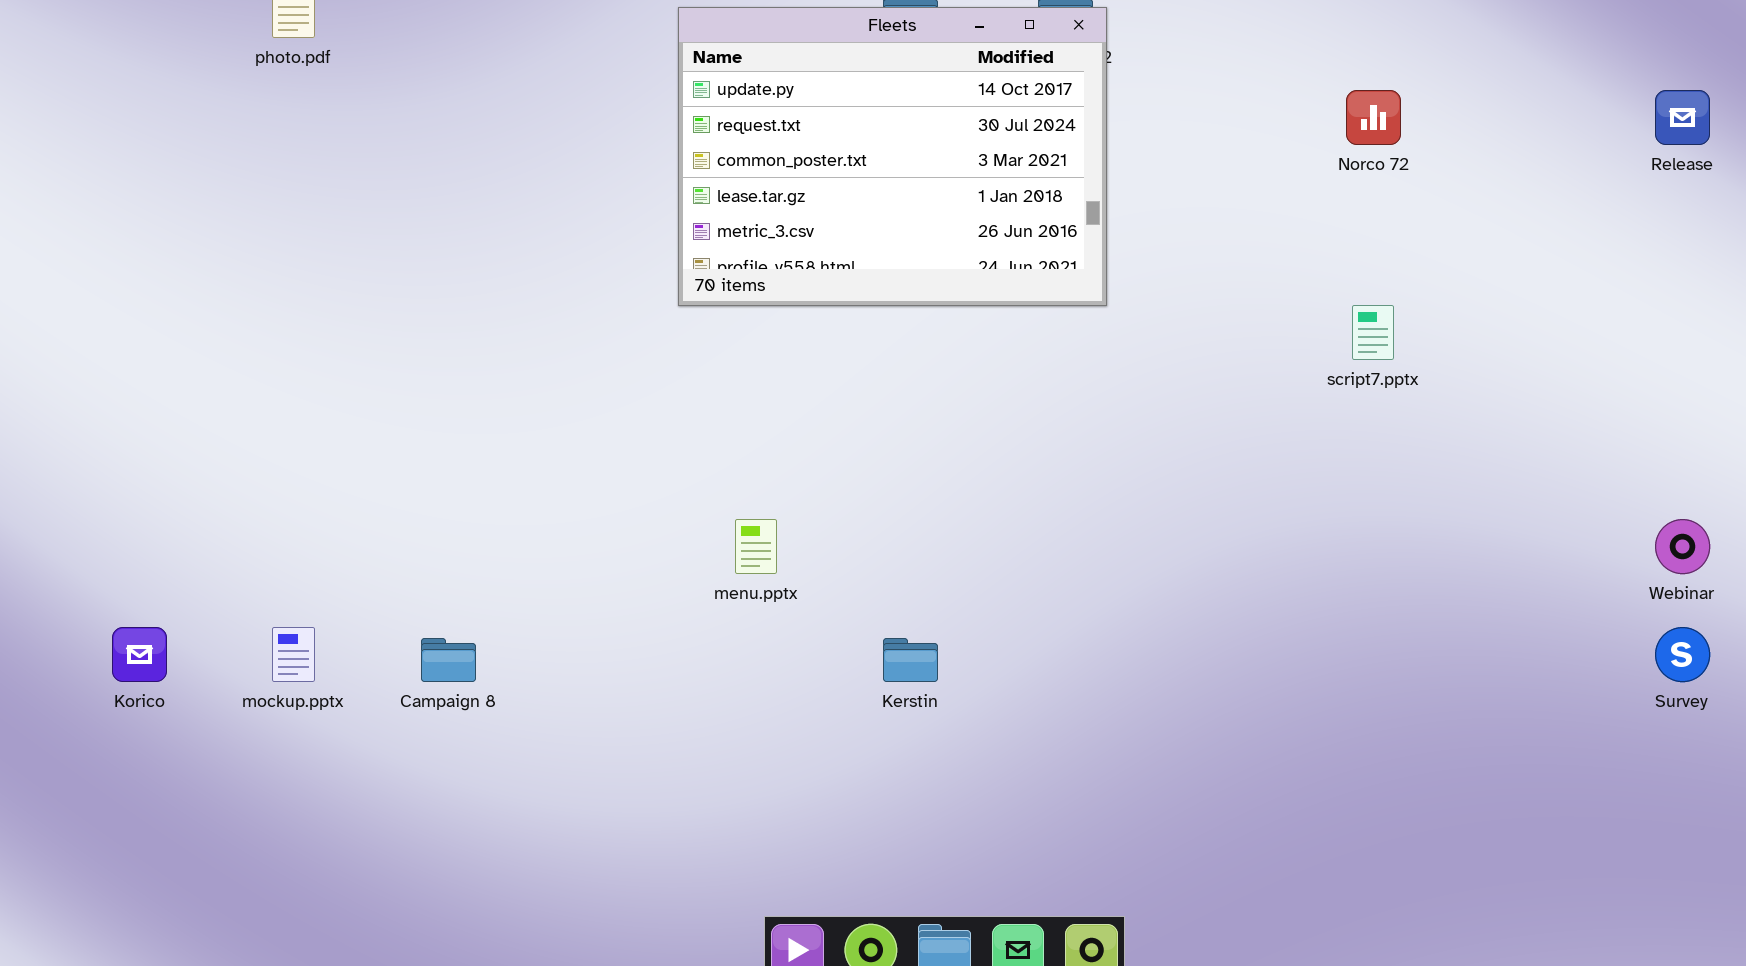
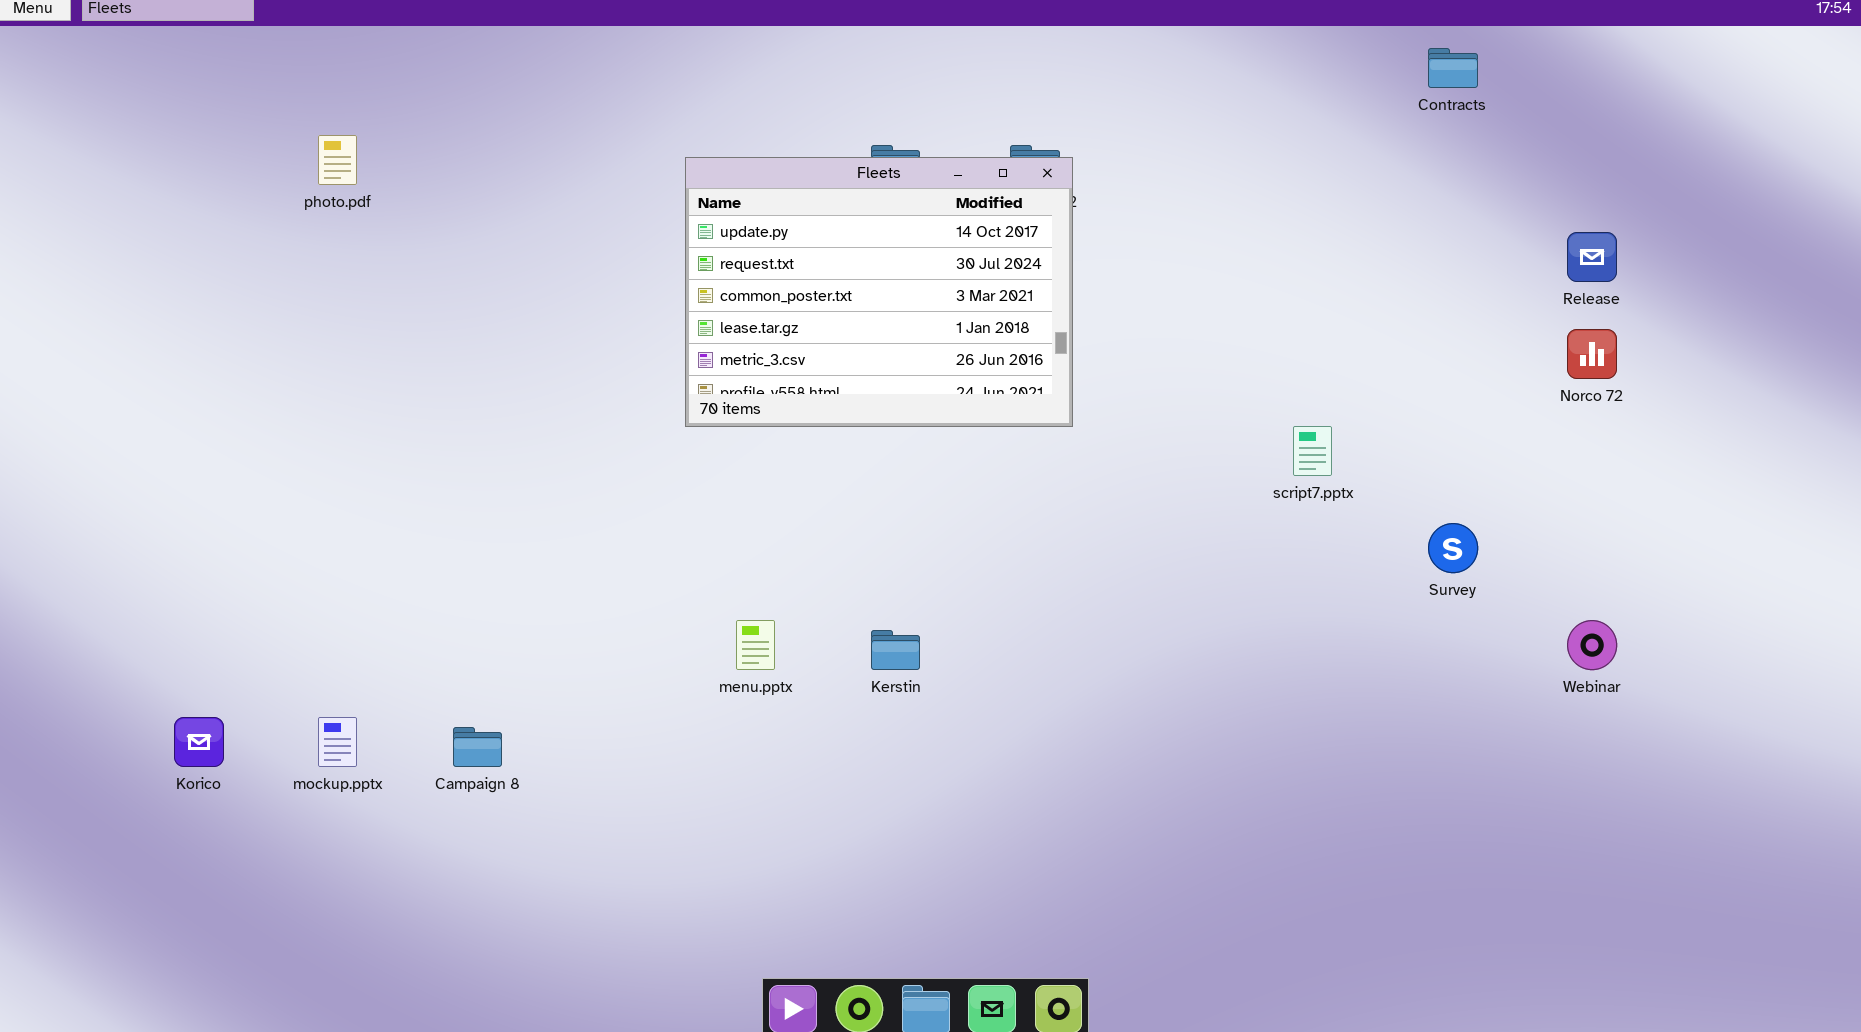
Norco 72: [1346,90,1401,145] -> [1567,329,1617,379], moved
Survey: [1655,627,1710,682] -> [1428,523,1478,573], moved
Kerstin: [883,638,938,682] -> [871,630,920,670], moved

